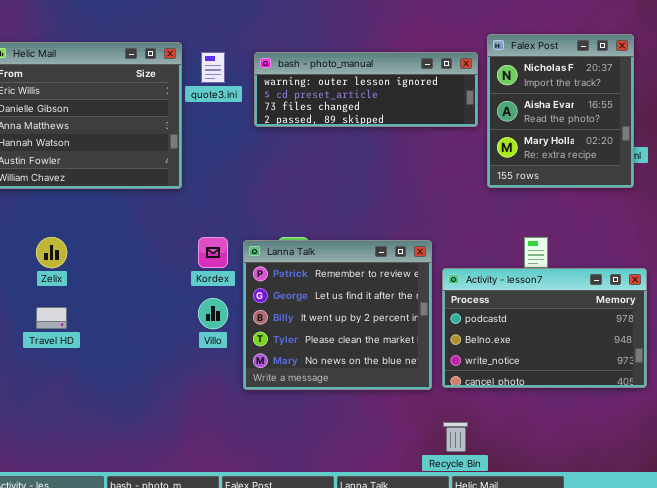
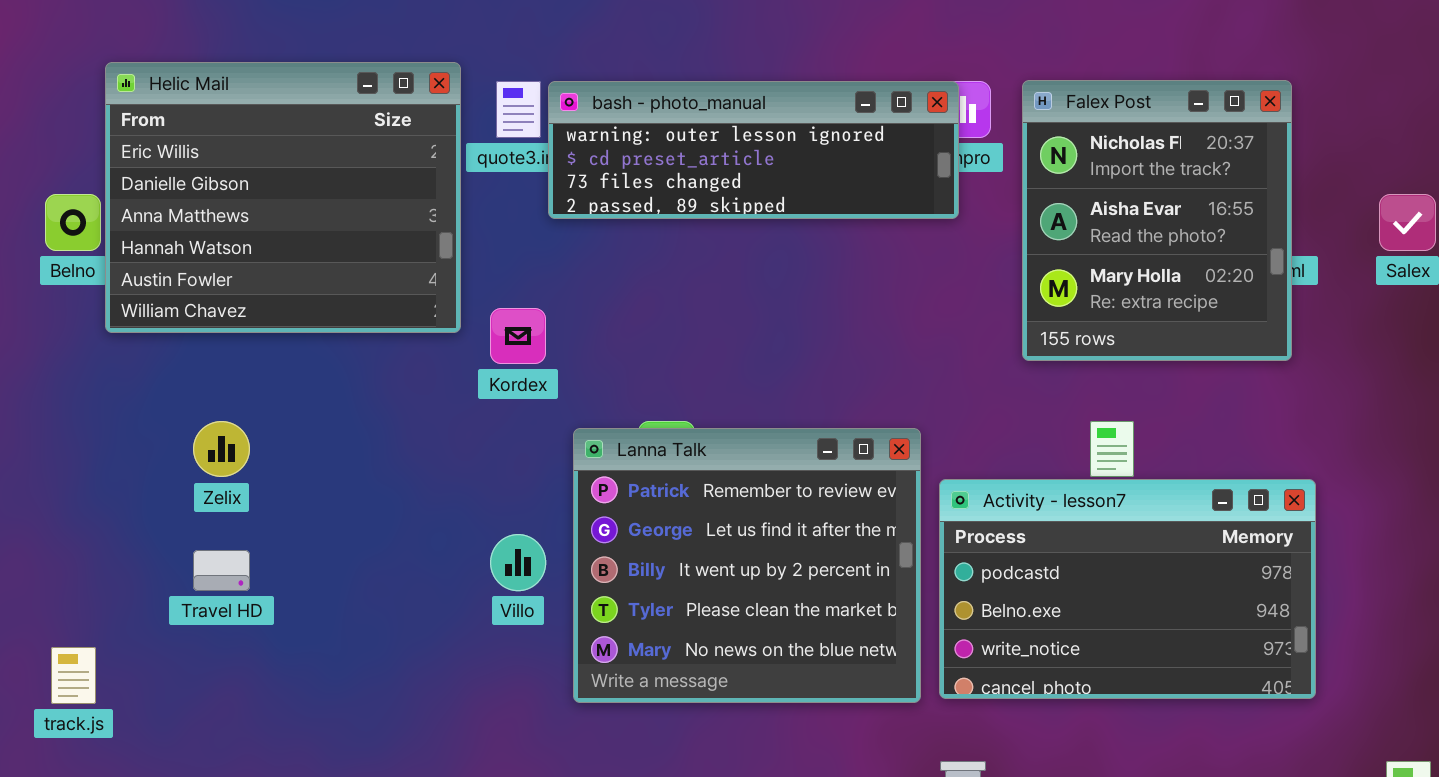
Falex Post: [487,34,634,188] -> [1022,80,1292,361], moved
bash - photo_manual: [254,52,478,127] -> [548,81,959,219], moved
Kordex: [198,237,228,268] -> [490,308,546,364], moved

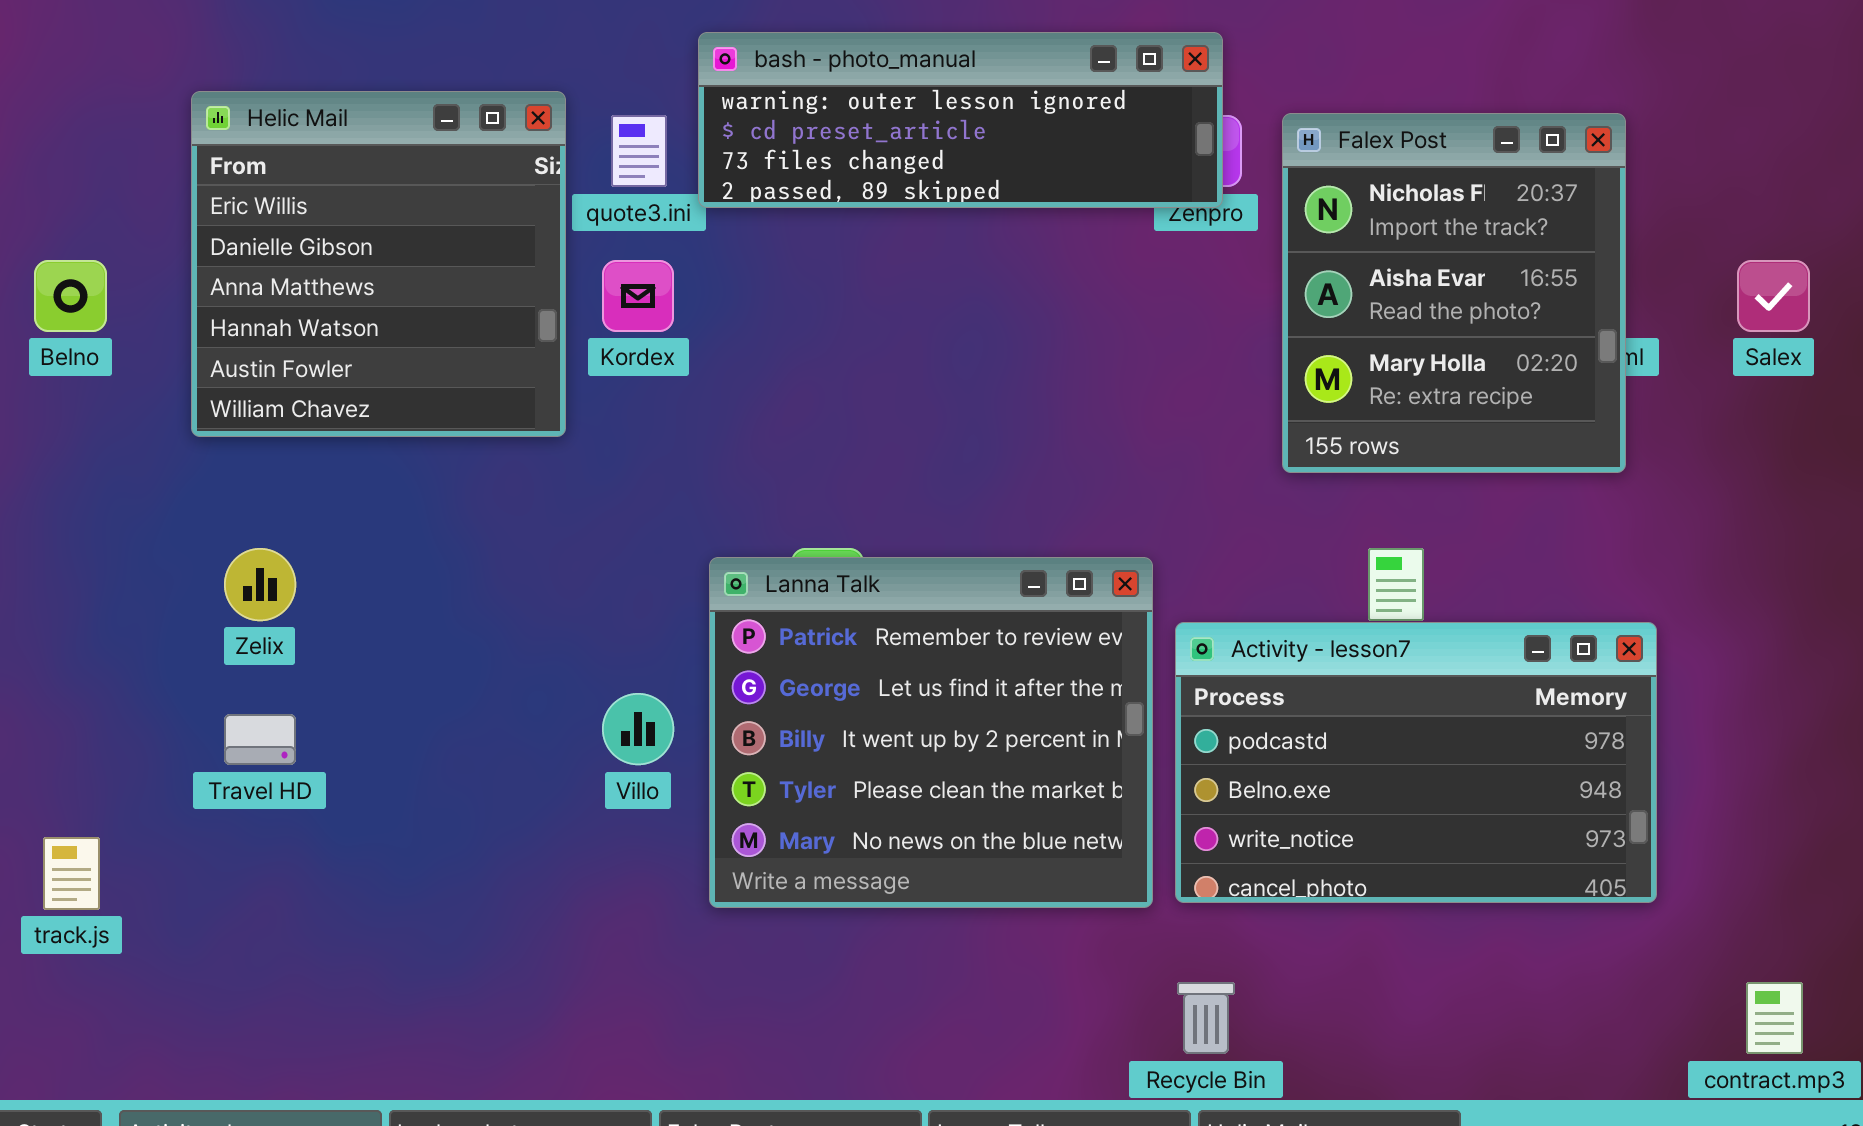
Helic Mail: [105,62,461,333] -> [191,91,566,437], resized
bash - photo_manual: [548,81,959,219] -> [698,32,1223,208], moved
Kordex: [490,308,546,364] -> [602,260,674,332], moved

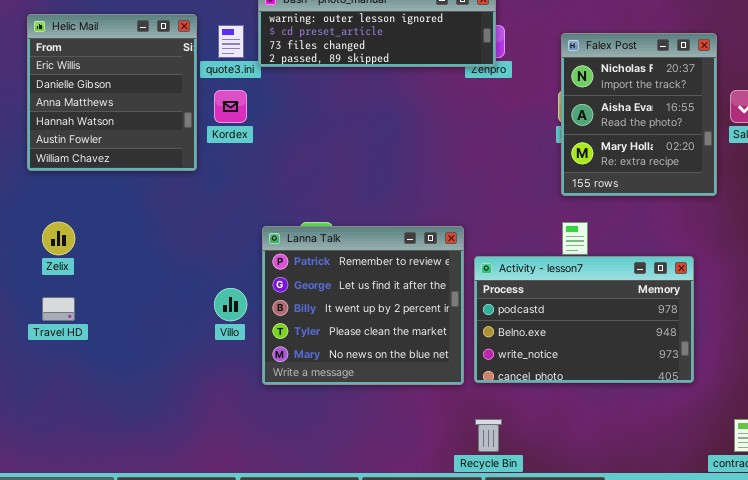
Falex Post: [1282,113,1626,473] -> [561,33,717,196], moved

